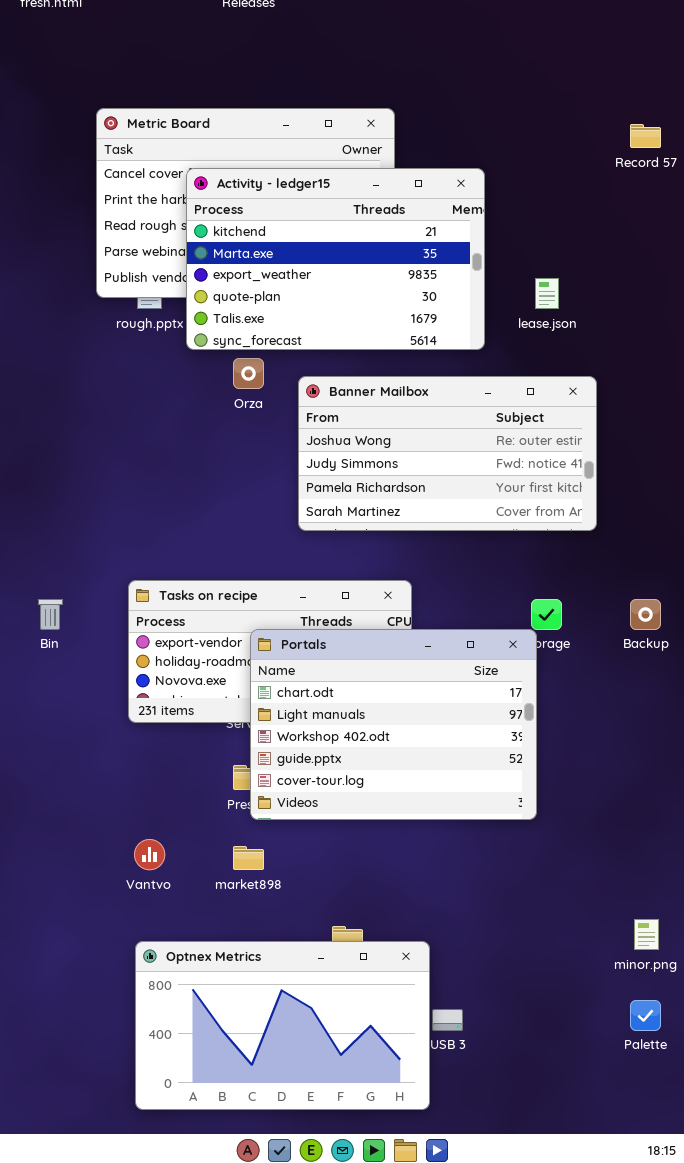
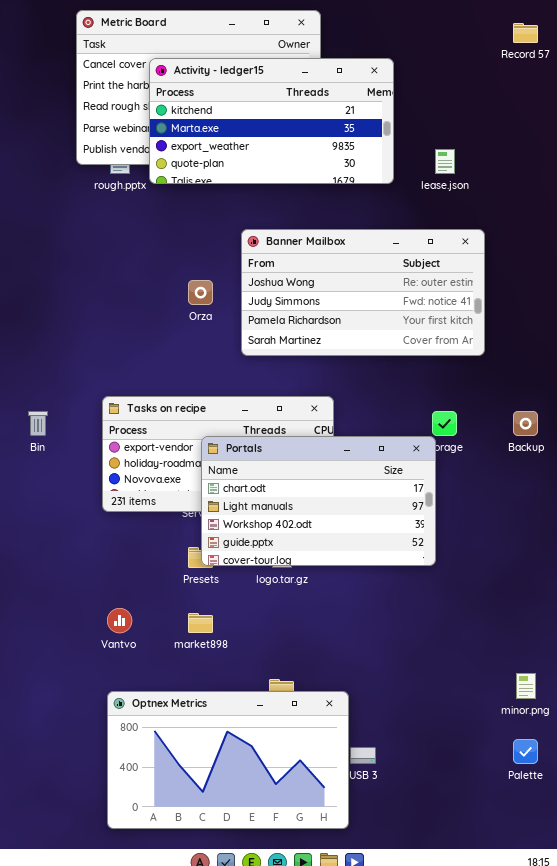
Activity - ledger15: [186,168,485,350] -> [149,58,394,184], resized
Orza: [233,358,264,389] -> [188,280,213,305], moved
Portals: [250,629,537,820] -> [201,436,436,566], resized

